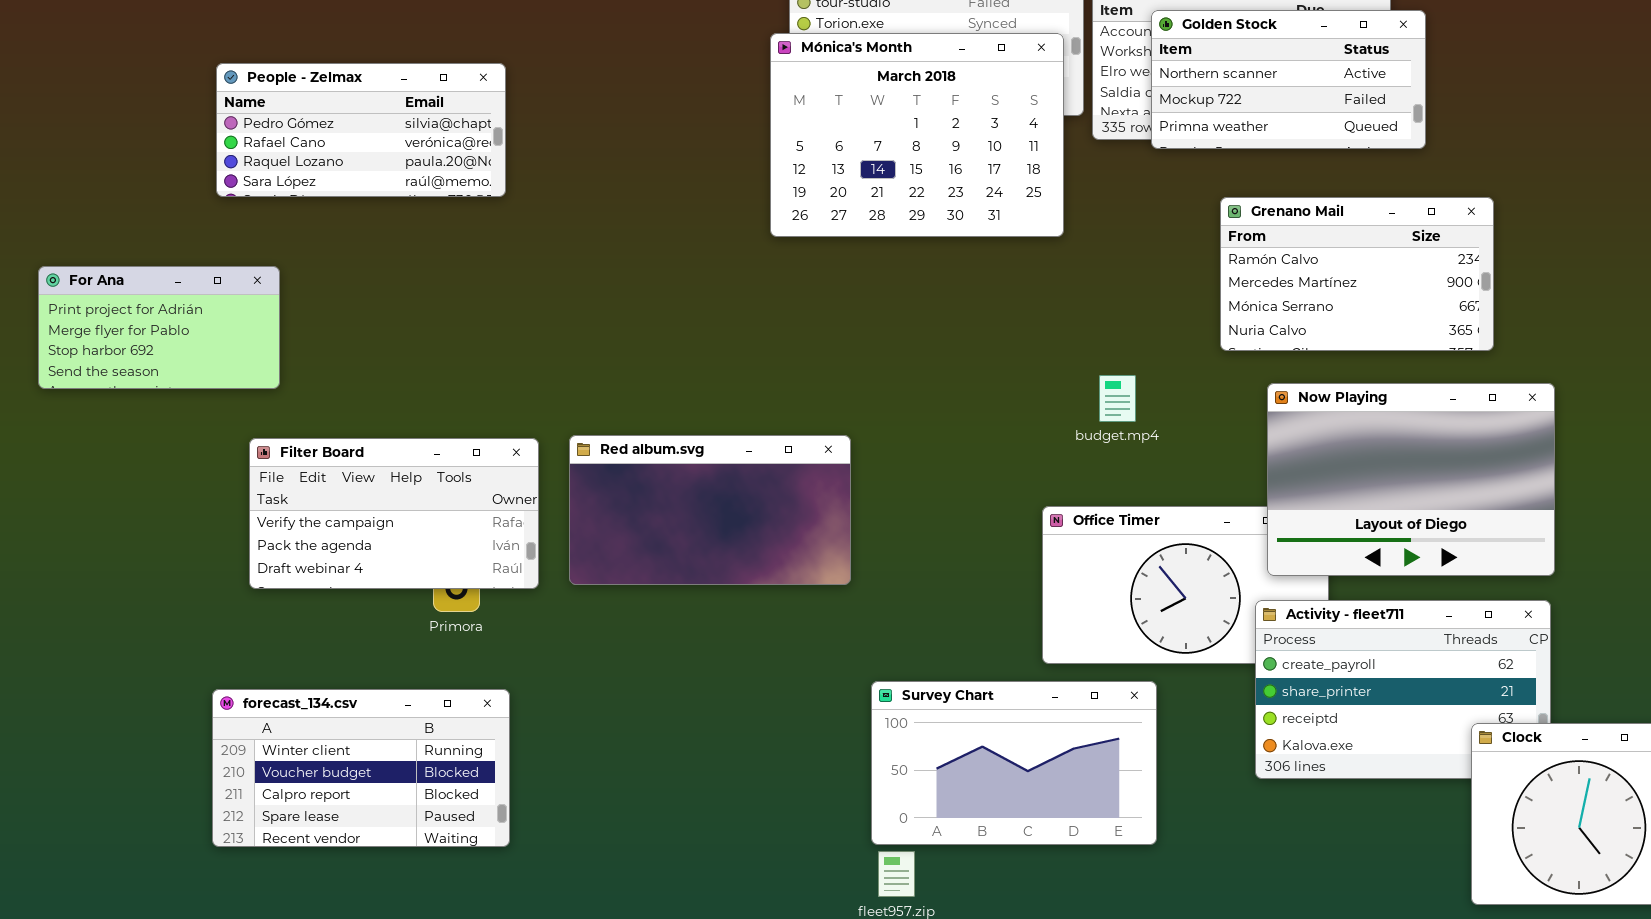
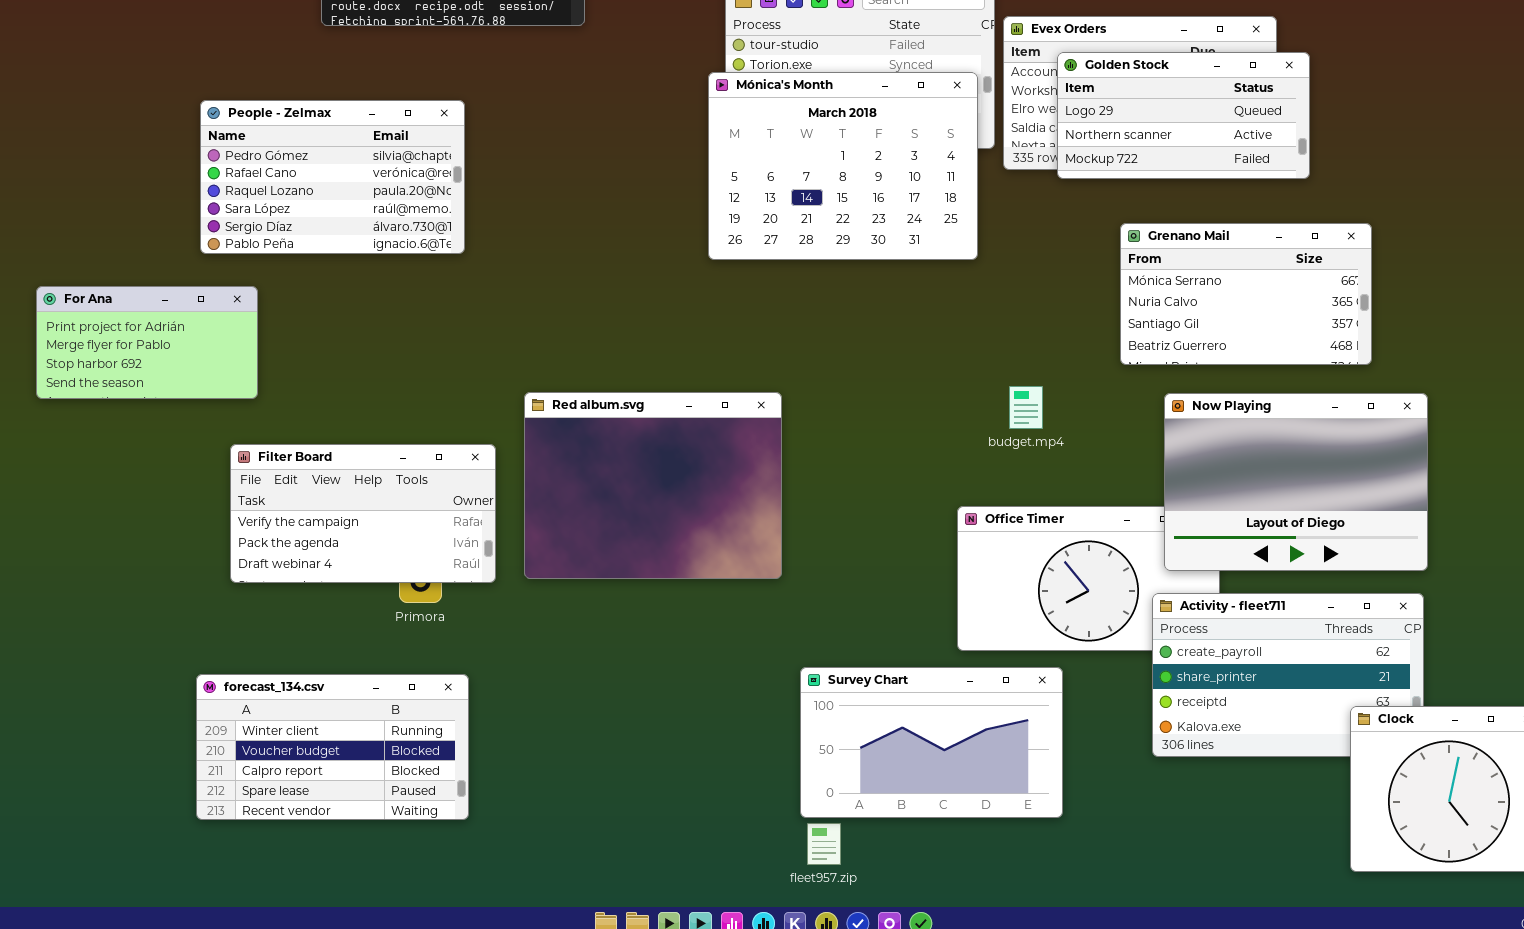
Golden Stock: [1151,10,1426,149] -> [1057,52,1310,179], scrolled up 1 row
People - Zelmax: [216,63,506,197] -> [200,100,465,254], resized
Grenano Mail: [1220,197,1494,351] -> [1120,223,1372,365], scrolled down 2 rows
Red album.svg: [569,435,851,585] -> [524,392,782,579], resized

